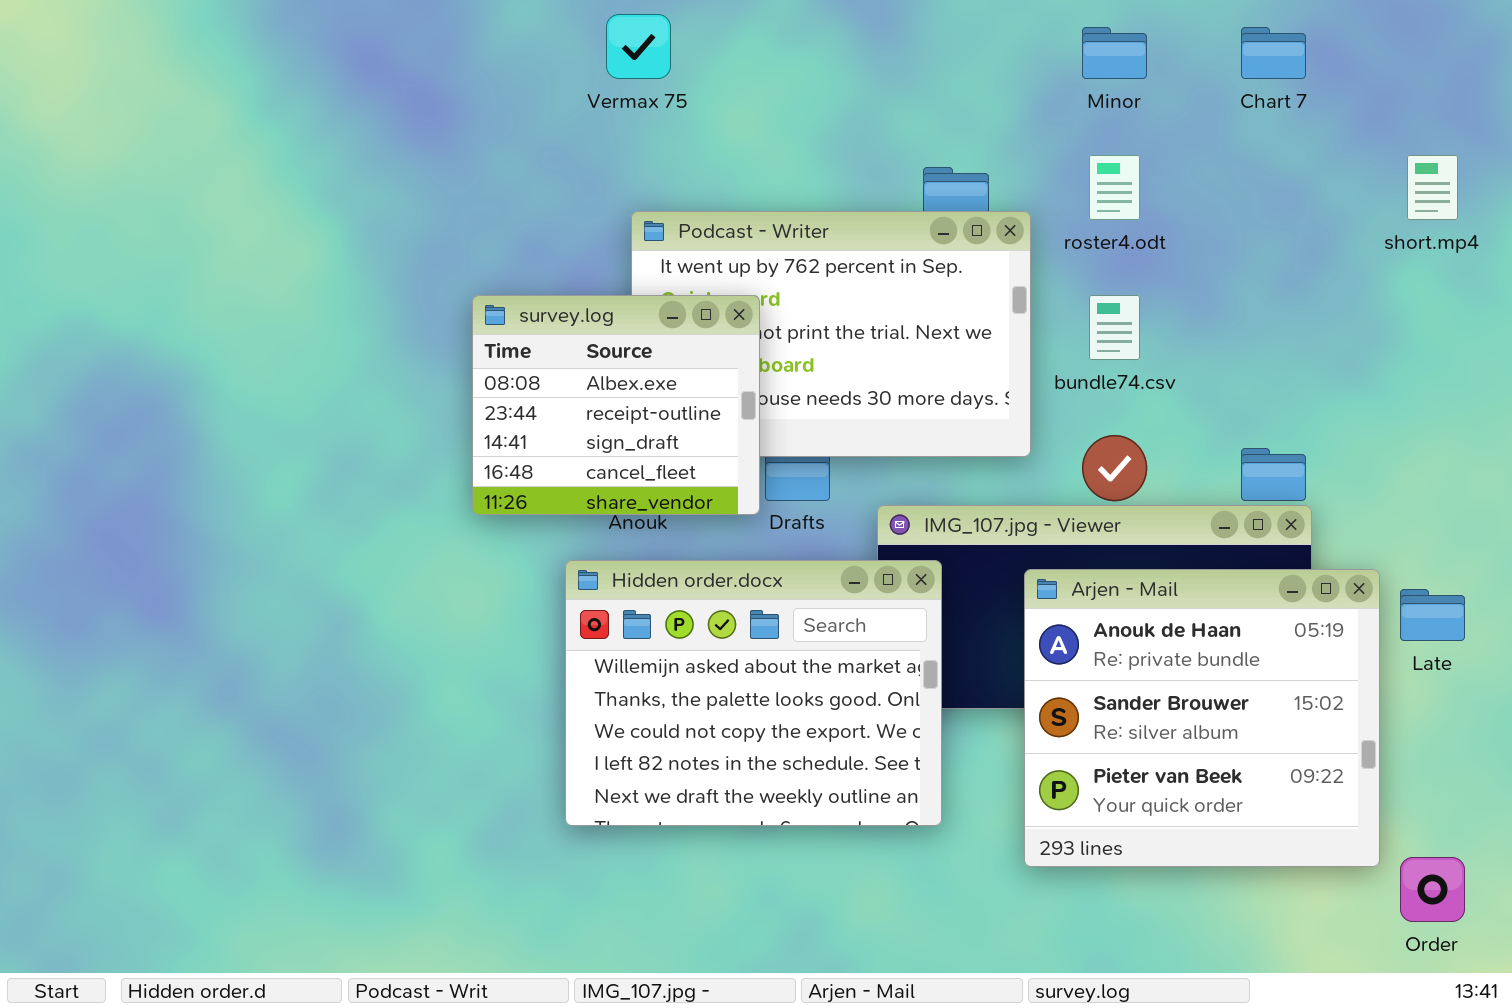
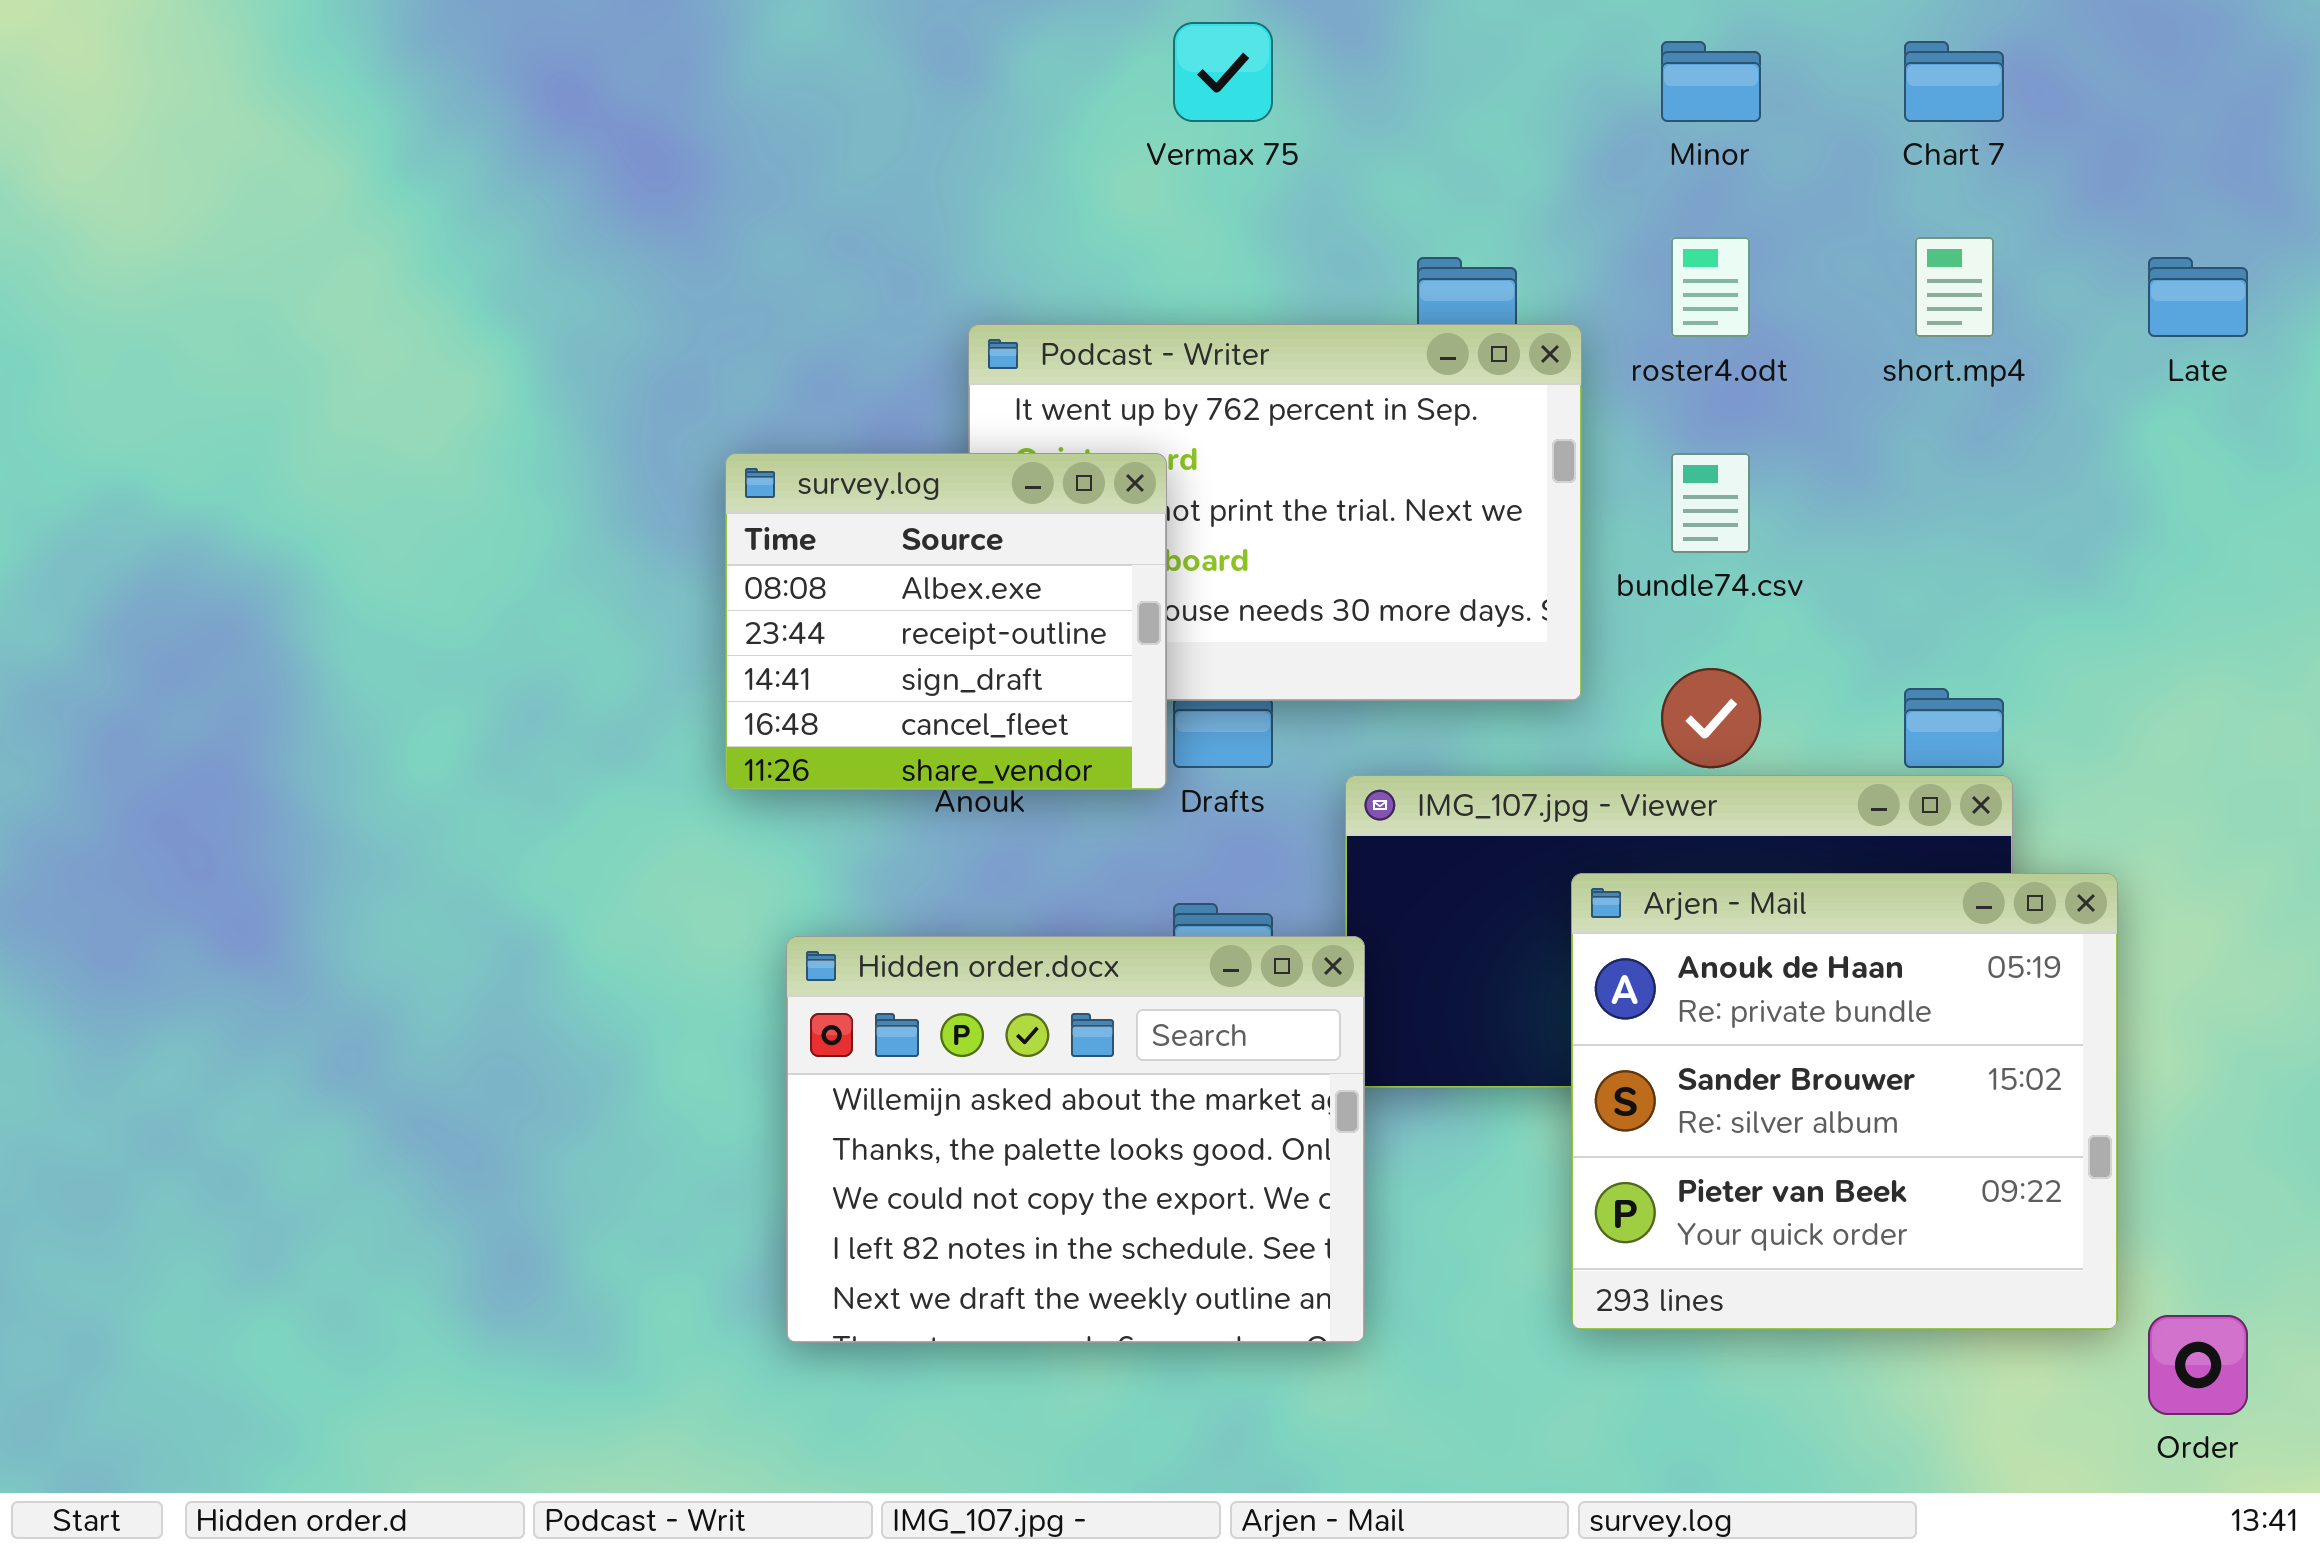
Vermax 75: [606,14,671,79] -> [1173,22,1273,122], moved
short.mp4: [1407,155,1458,220] -> [1915,237,1994,337], moved
Hidden order.docx: [565,560,942,826] -> [786,936,1365,1343], moved
Late: [1400,589,1465,641] -> [2148,257,2248,337], moved

